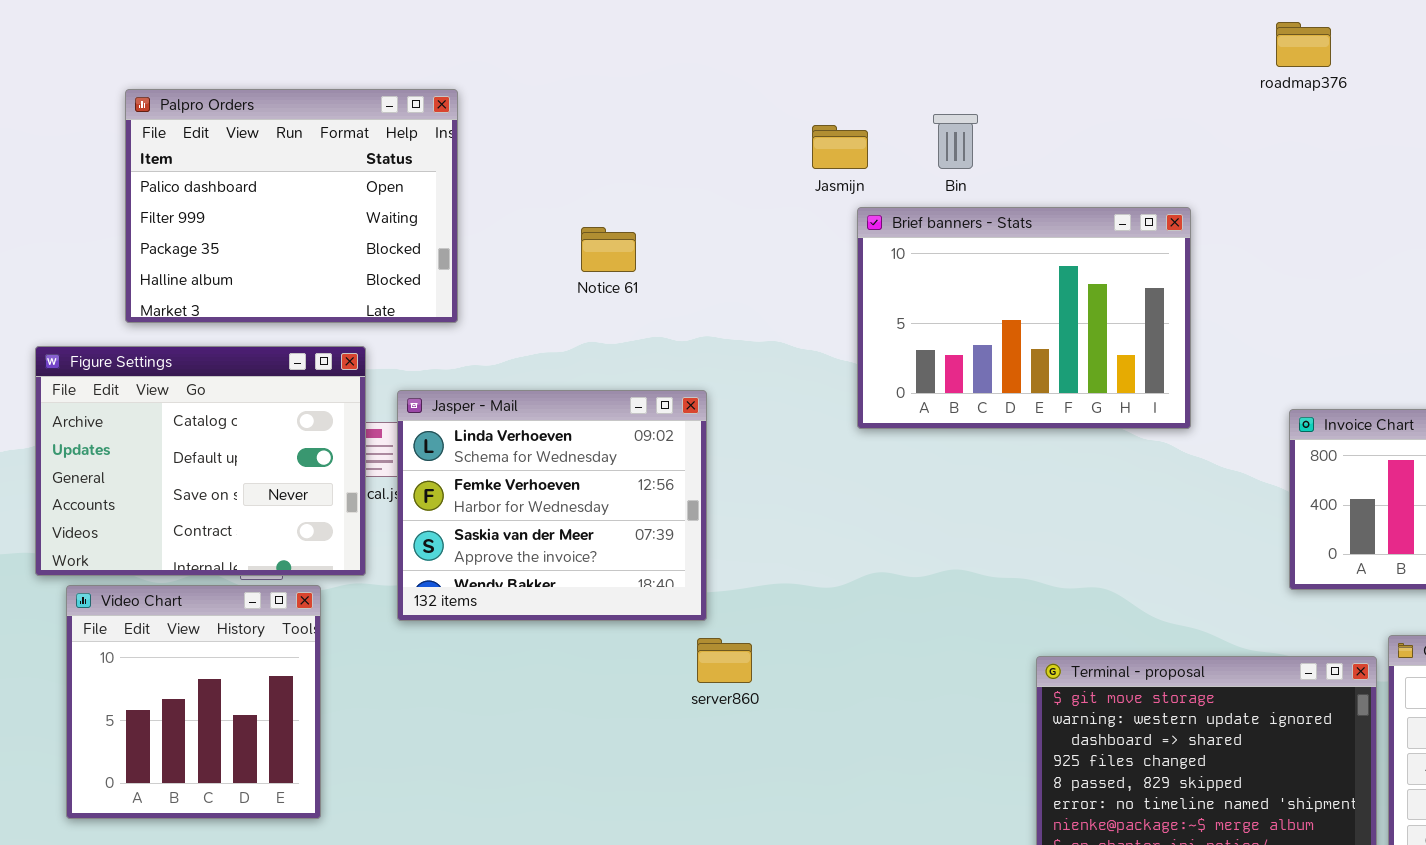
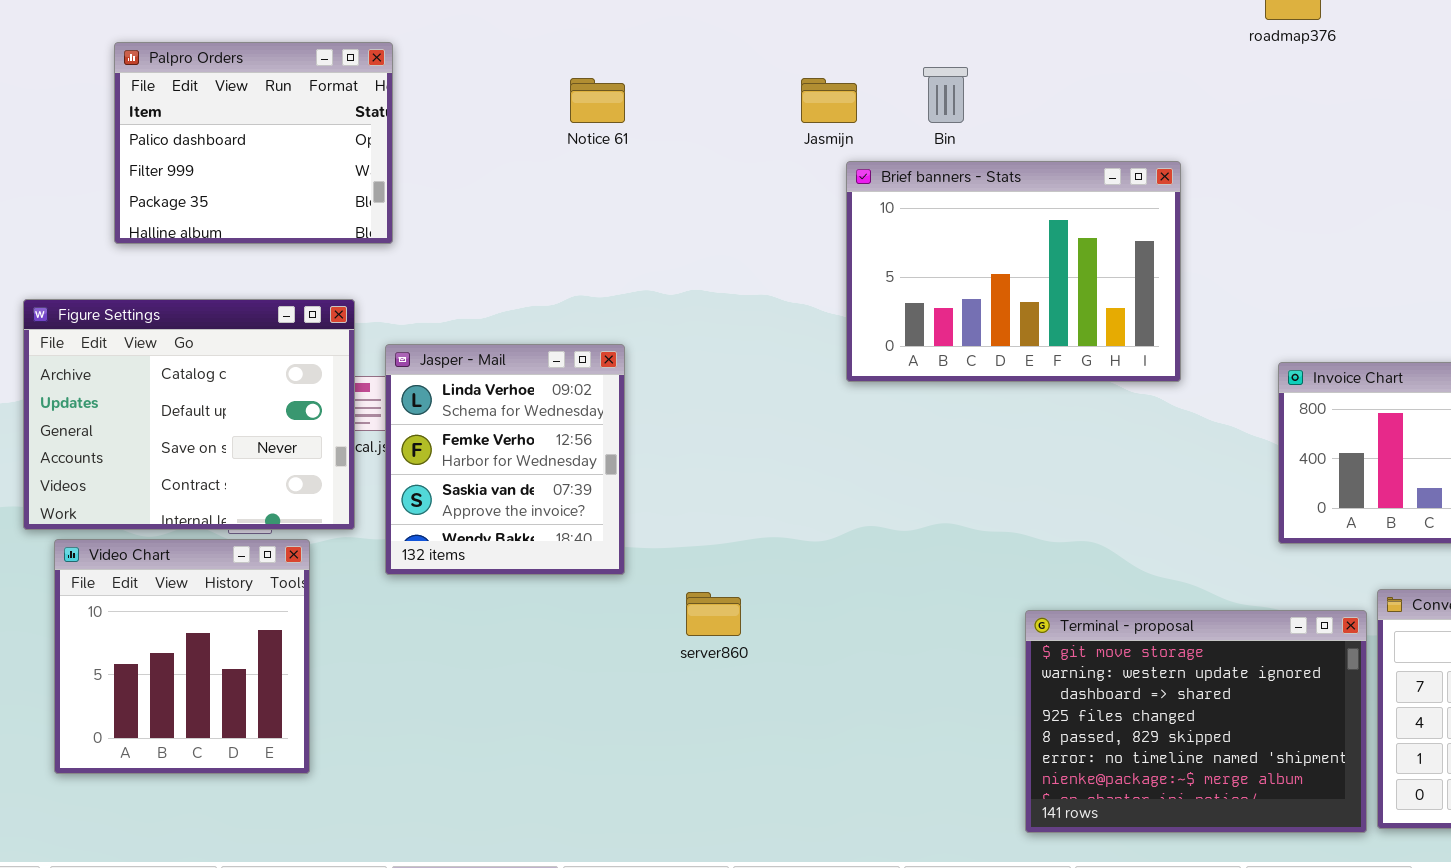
Palpro Orders: [125,89,458,323] -> [114,42,393,244], resized
Notice 61: [581,227,636,272] -> [570,78,625,123], moved
Jasper - Mail: [397,390,707,621] -> [385,344,625,575], resized

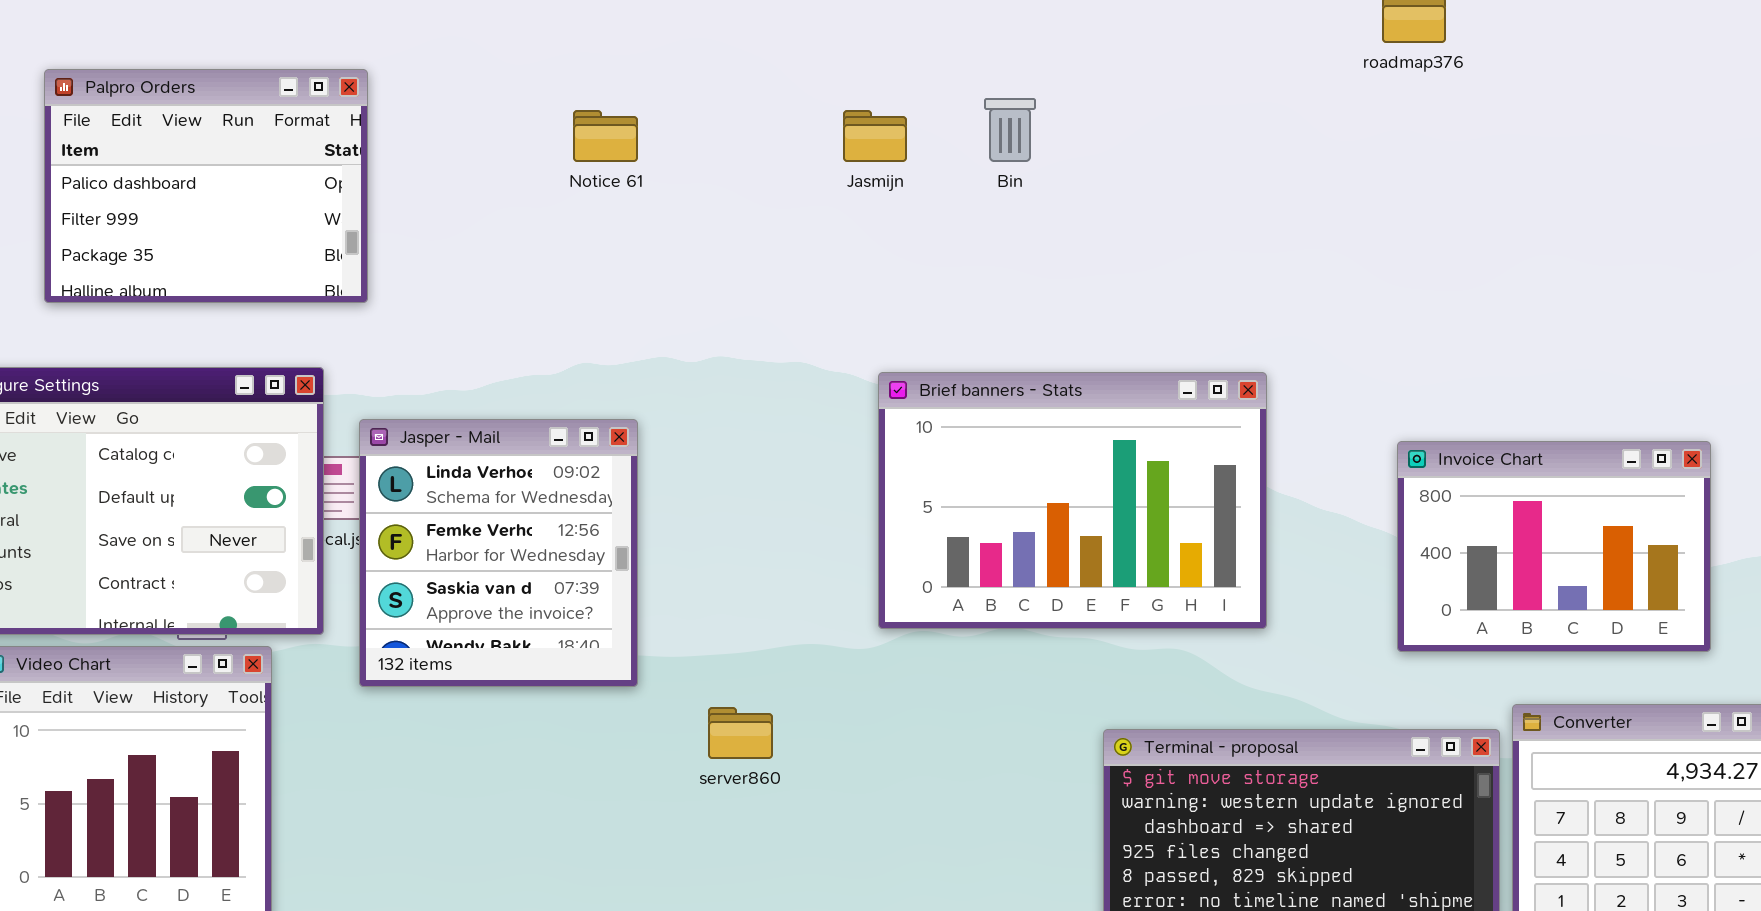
Brief banners - Stats: [846,161,1181,382] -> [878,372,1267,629], moved

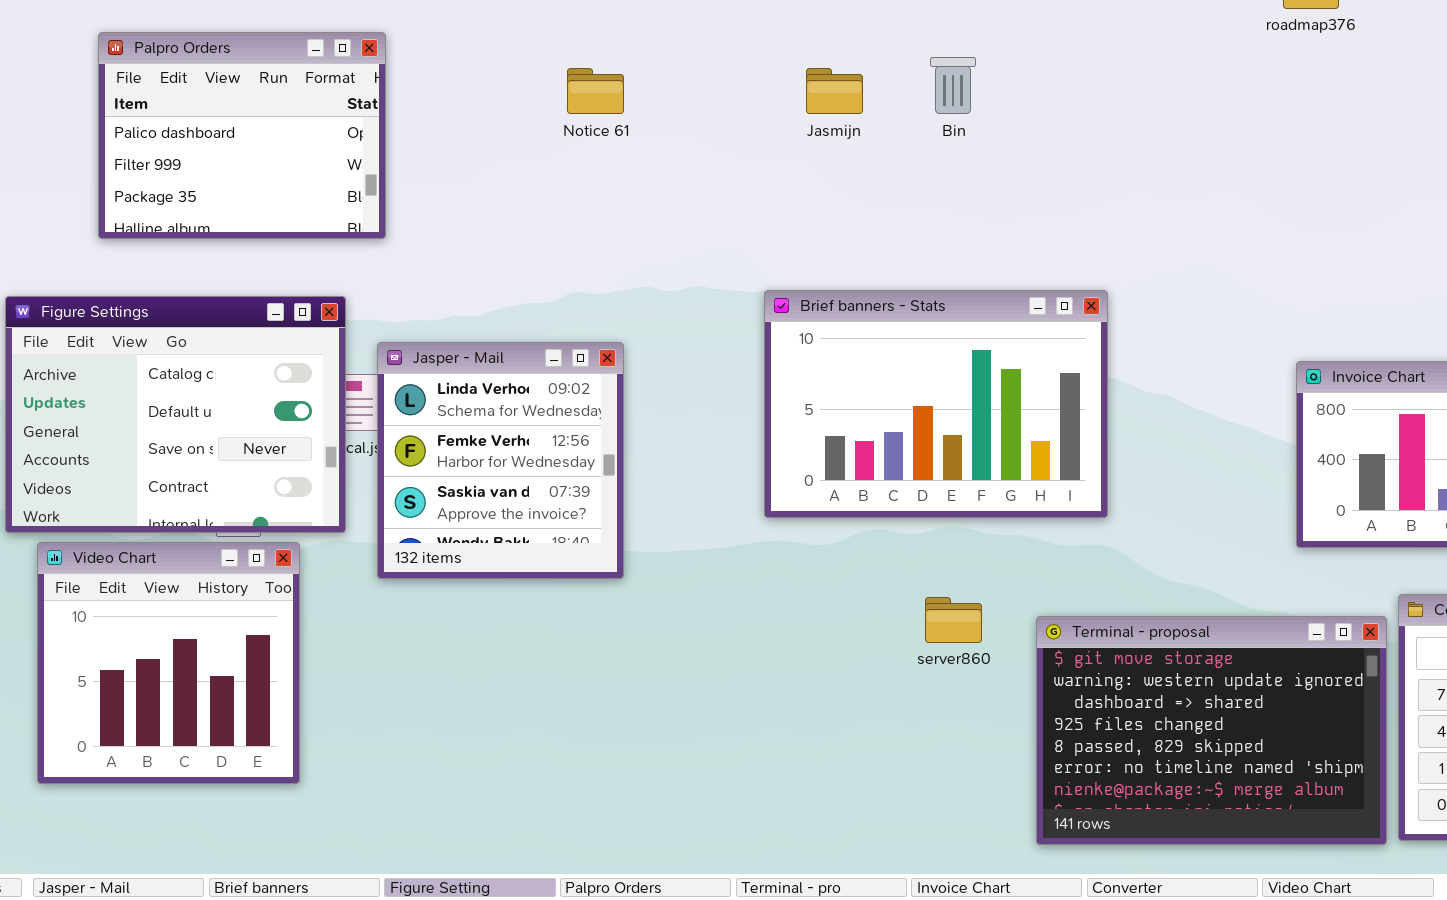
Brief banners - Stats: [878,372,1267,629] -> [764,290,1108,518], moved
server860: [708,707,773,759] -> [925,597,982,643], moved

